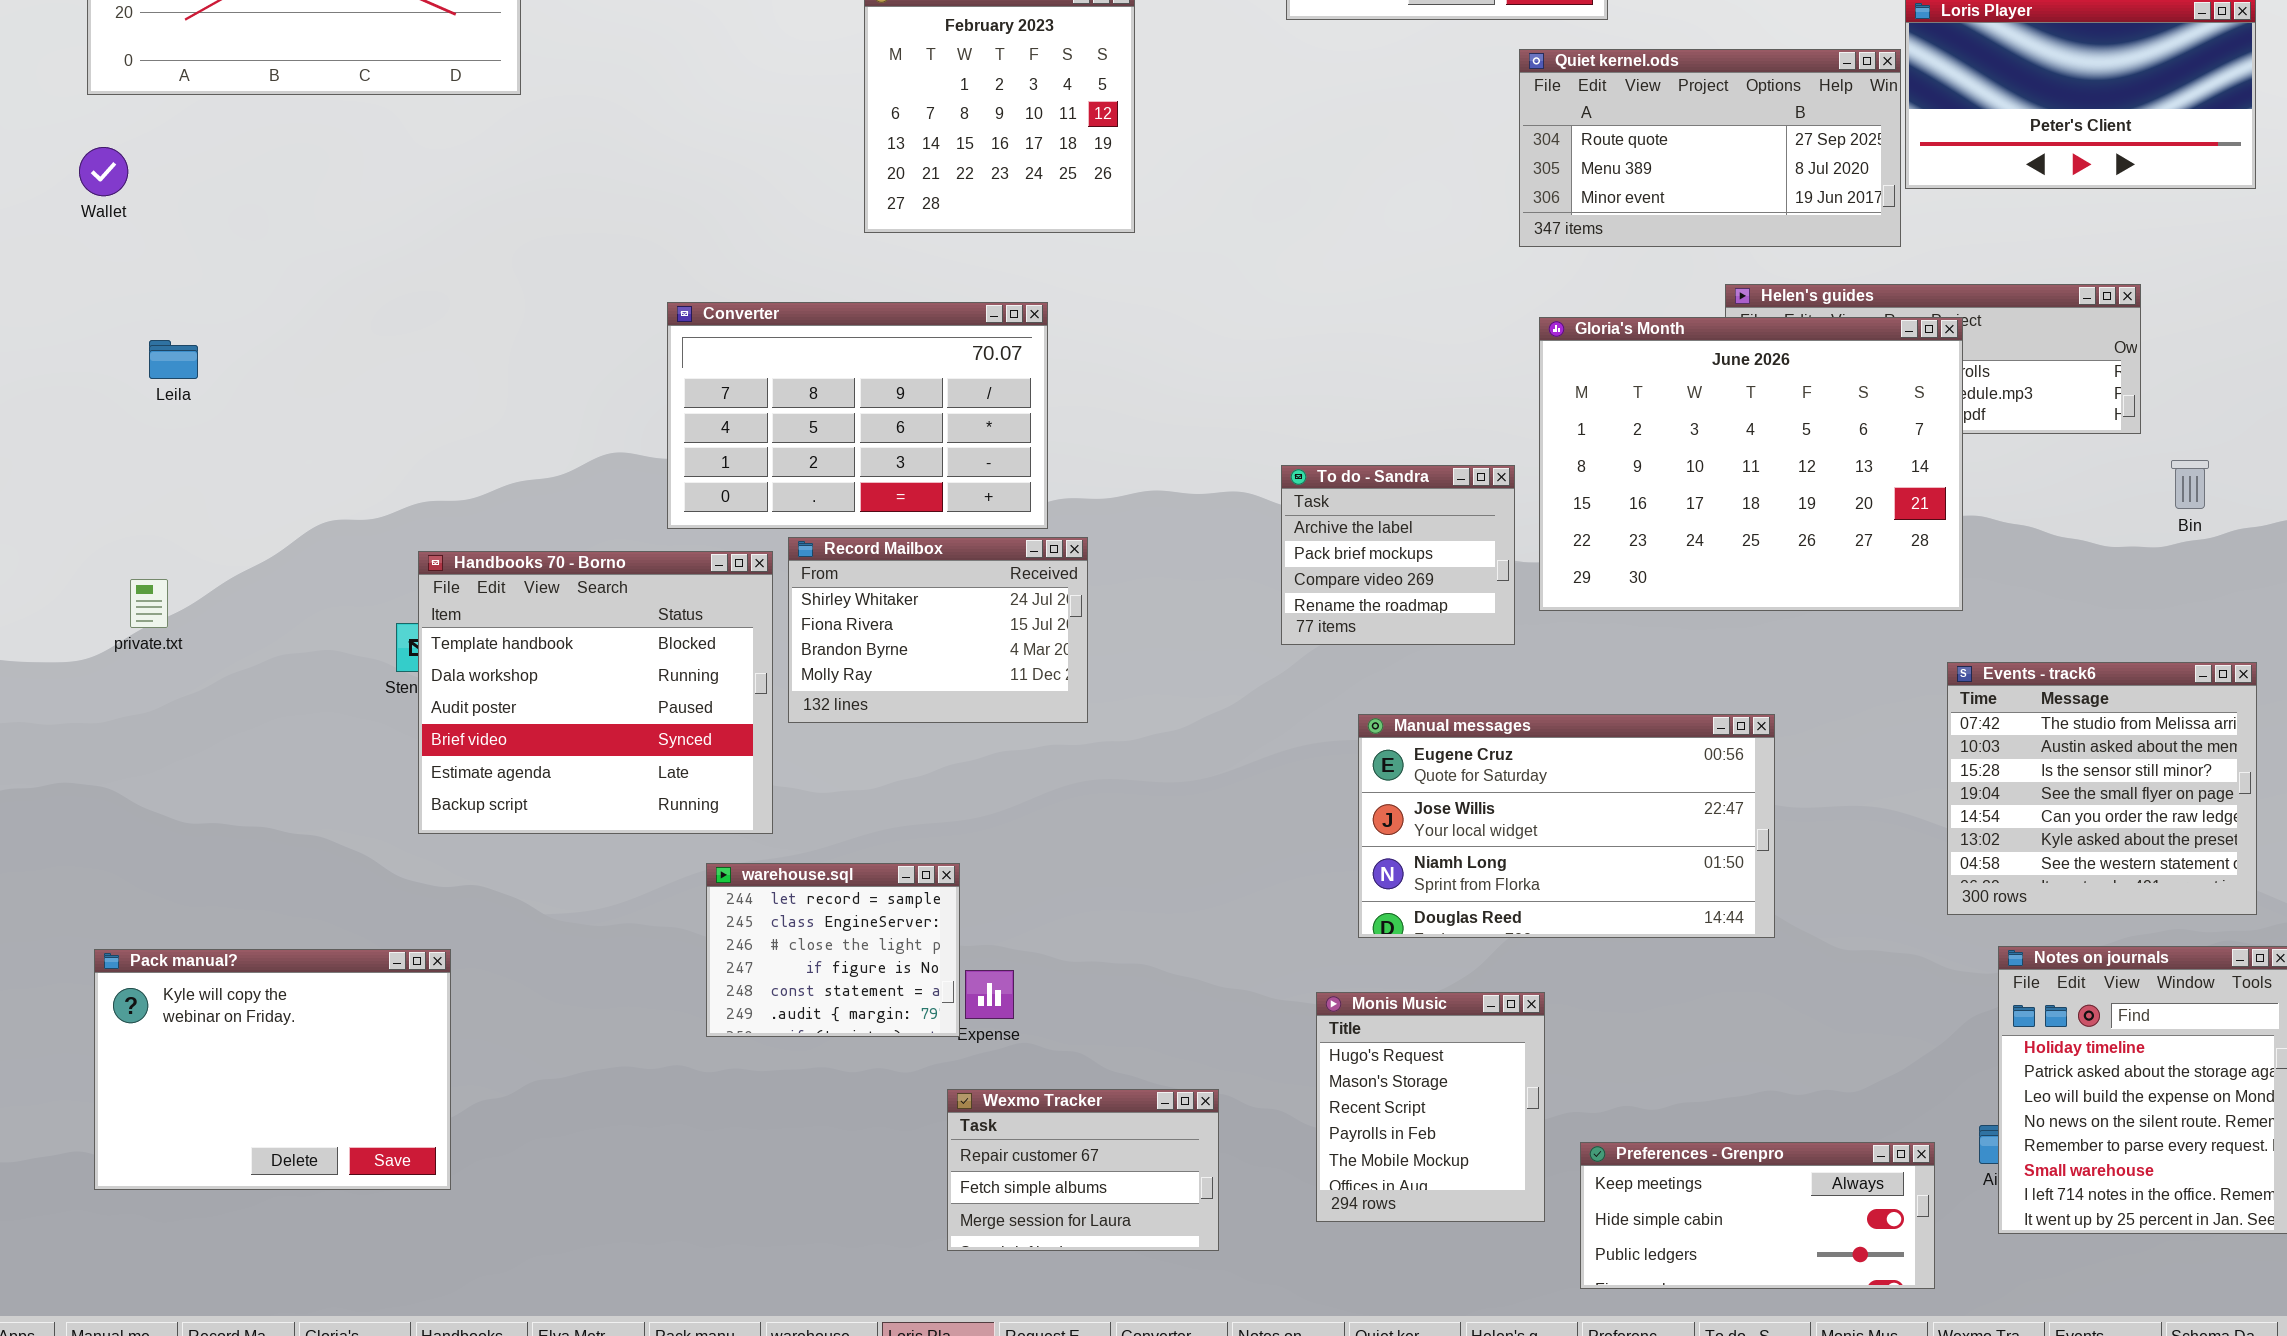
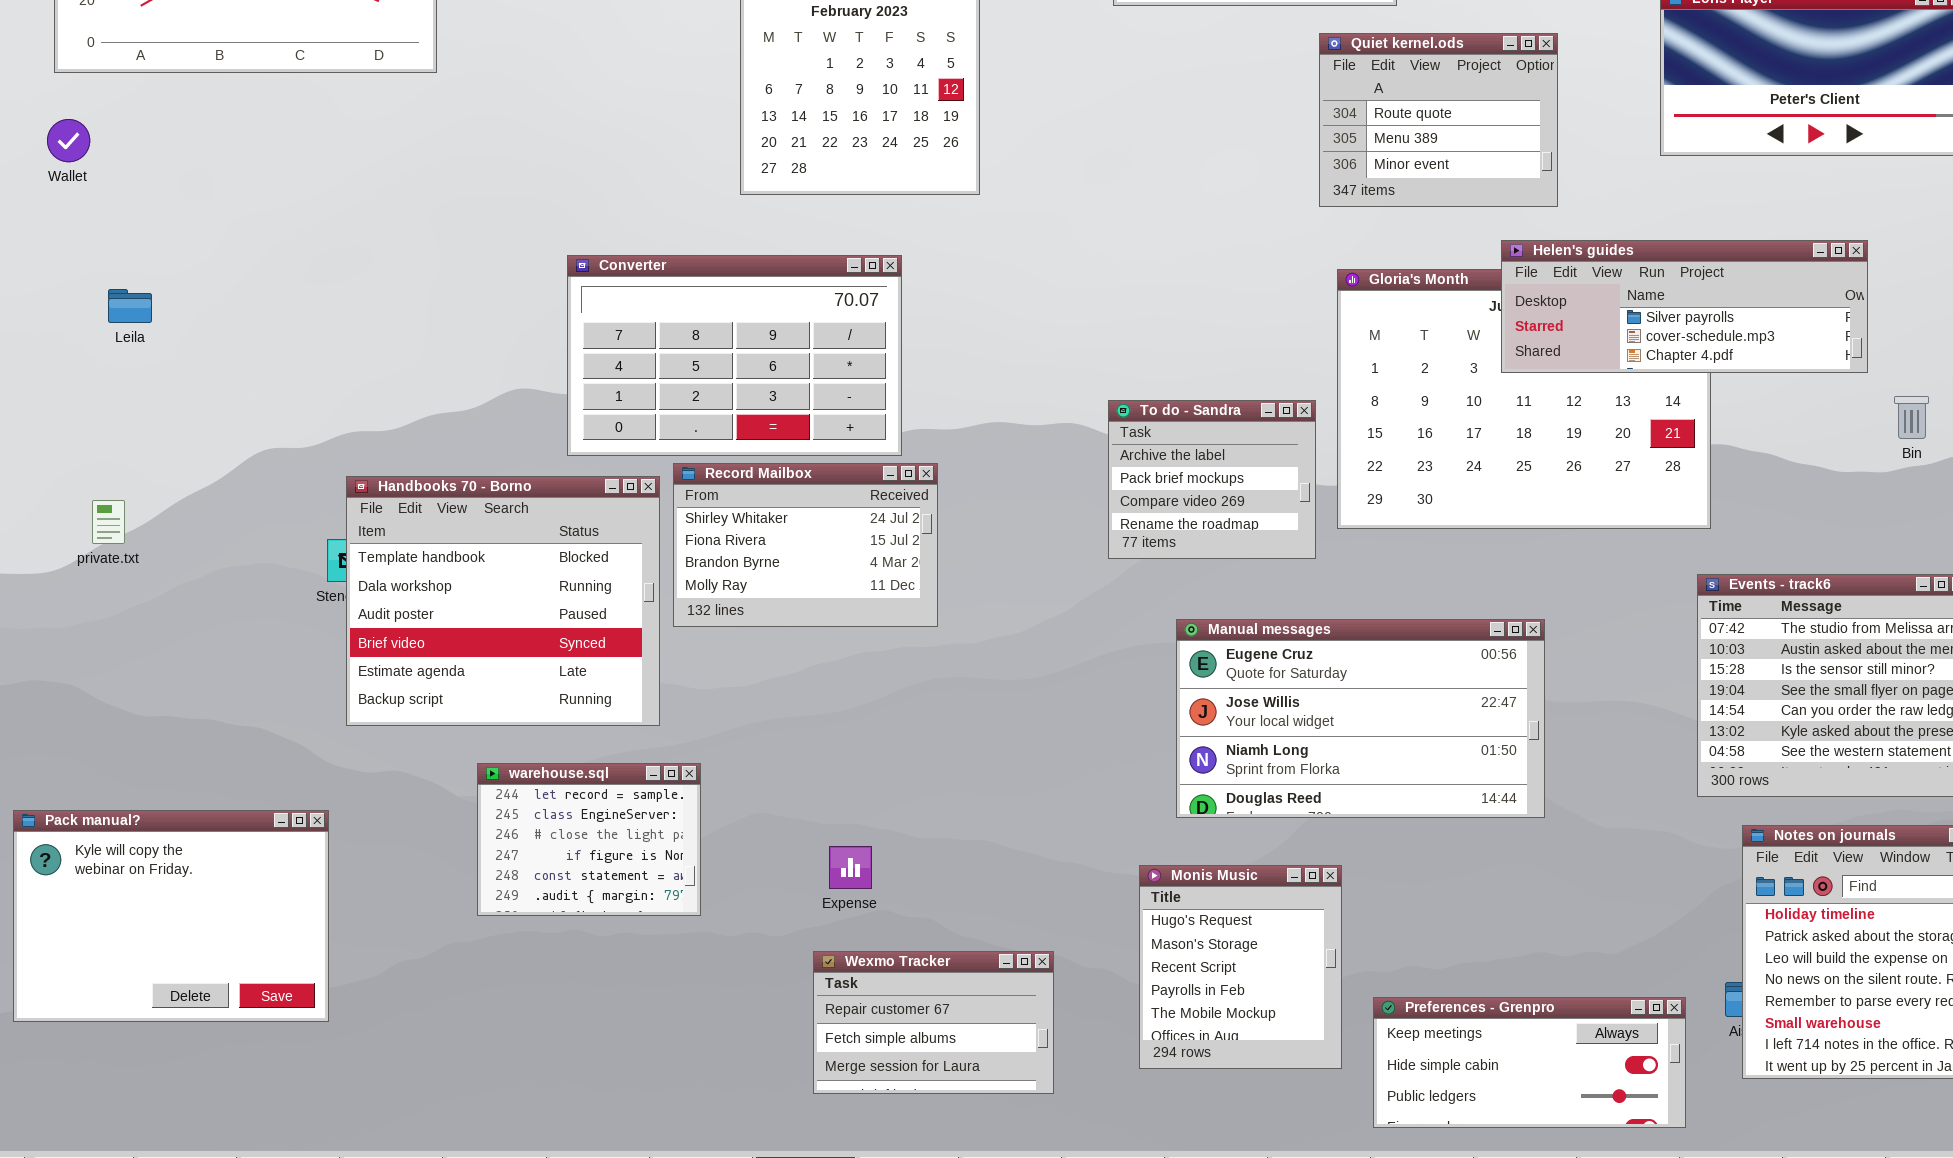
Quiet kernel.ods: [1519,49,1901,247] -> [1319,33,1558,207], resized
Helen's guides: [1725,284,2141,434] -> [1501,240,1868,373], raised
warehouse.sql: [706,863,960,1037] -> [477,763,701,916], moved
Pack manual?: [94,949,451,1190] -> [13,810,329,1022], moved

